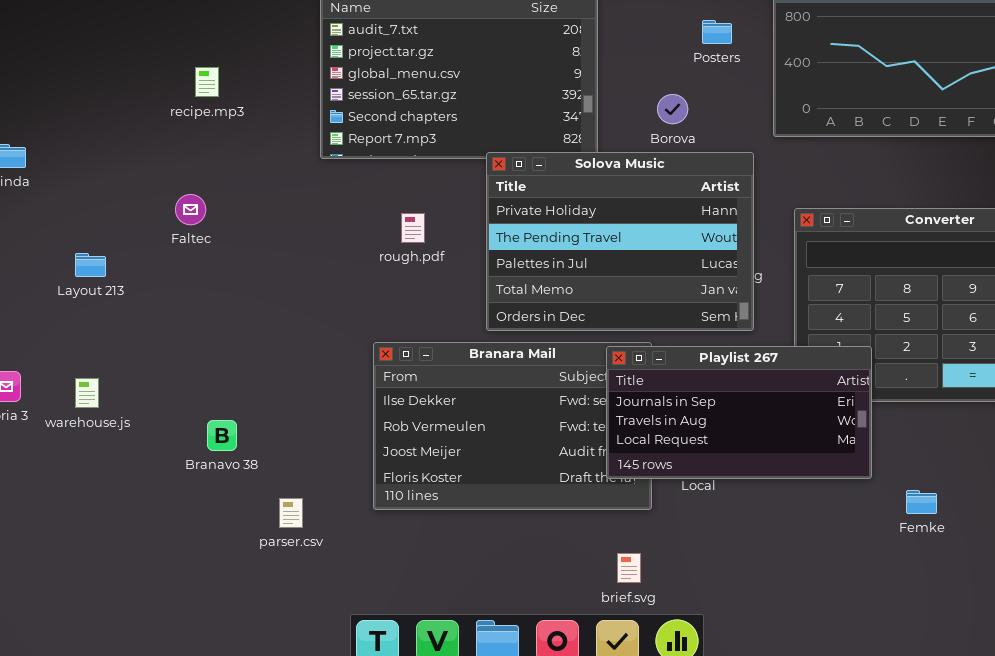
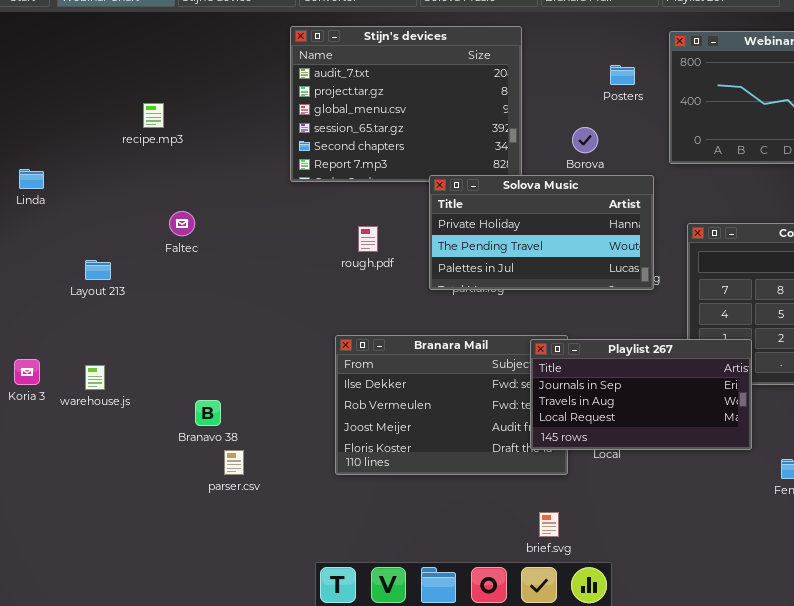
recipe.mp3: [195,67,219,97] -> [143,103,164,128], moved
Solova Music: [486,152,754,331] -> [429,175,654,290], resized
parser.csv: [279,498,303,528] -> [224,450,244,475], moved

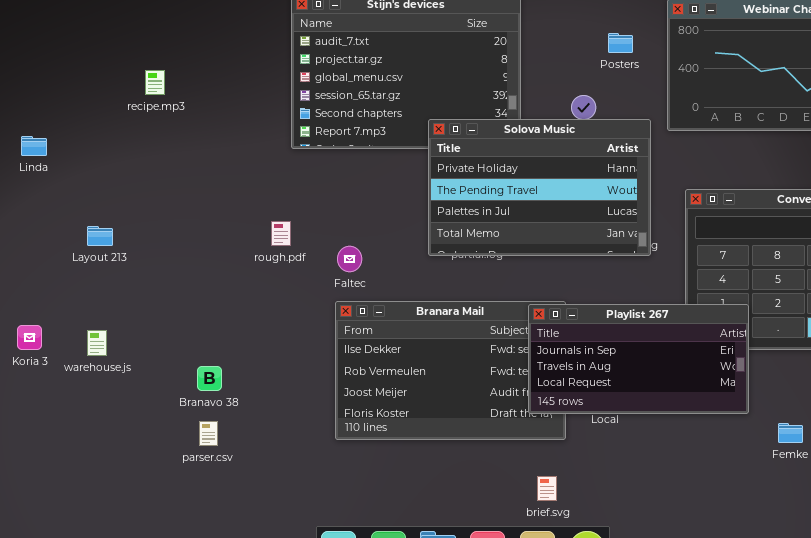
Solova Music: [429,175,654,290] -> [428,119,651,256], resized
Faltec: [169,211,195,236] -> [337,246,362,272], moved
rough.pdf: [358,226,378,252] -> [271,221,291,246], moved
parser.csv: [224,450,244,475] -> [199,421,218,446], moved

